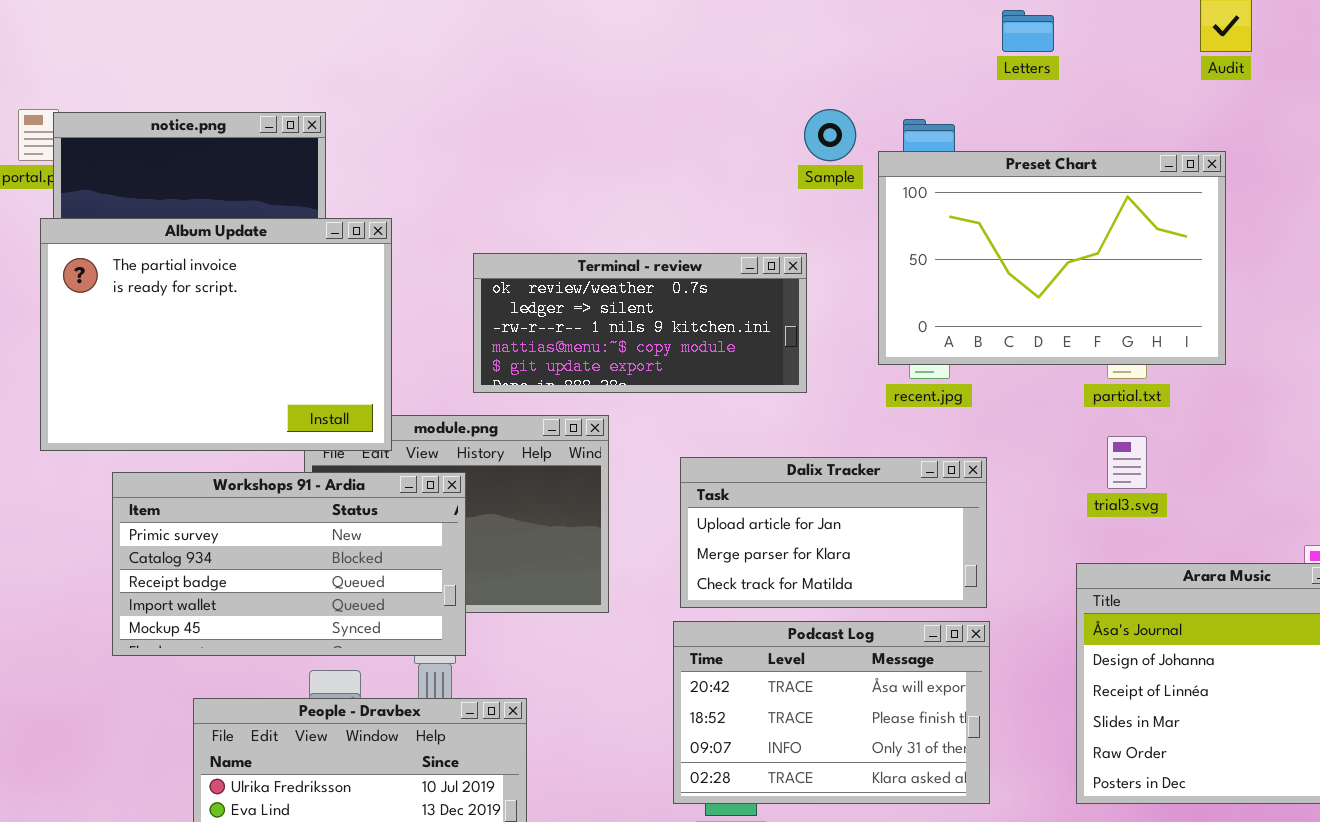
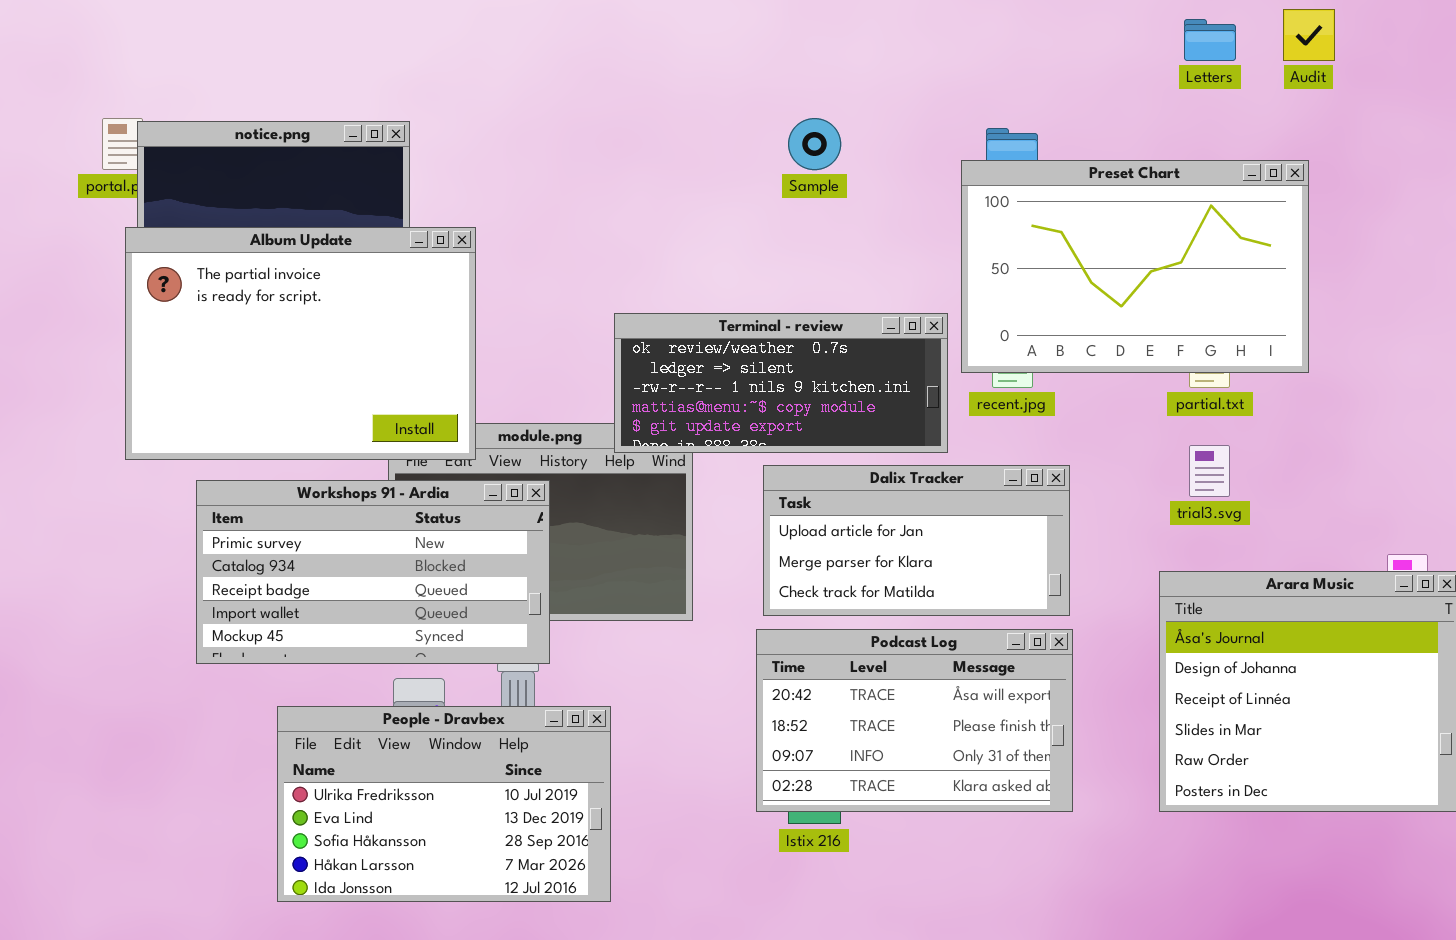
Letters: [1002,10,1054,52] -> [1184,19,1236,61], moved
Sample: [804,109,856,161] -> [788,118,841,170], moved
Terminal - review: [473,253,807,393] -> [614,313,948,453], moved

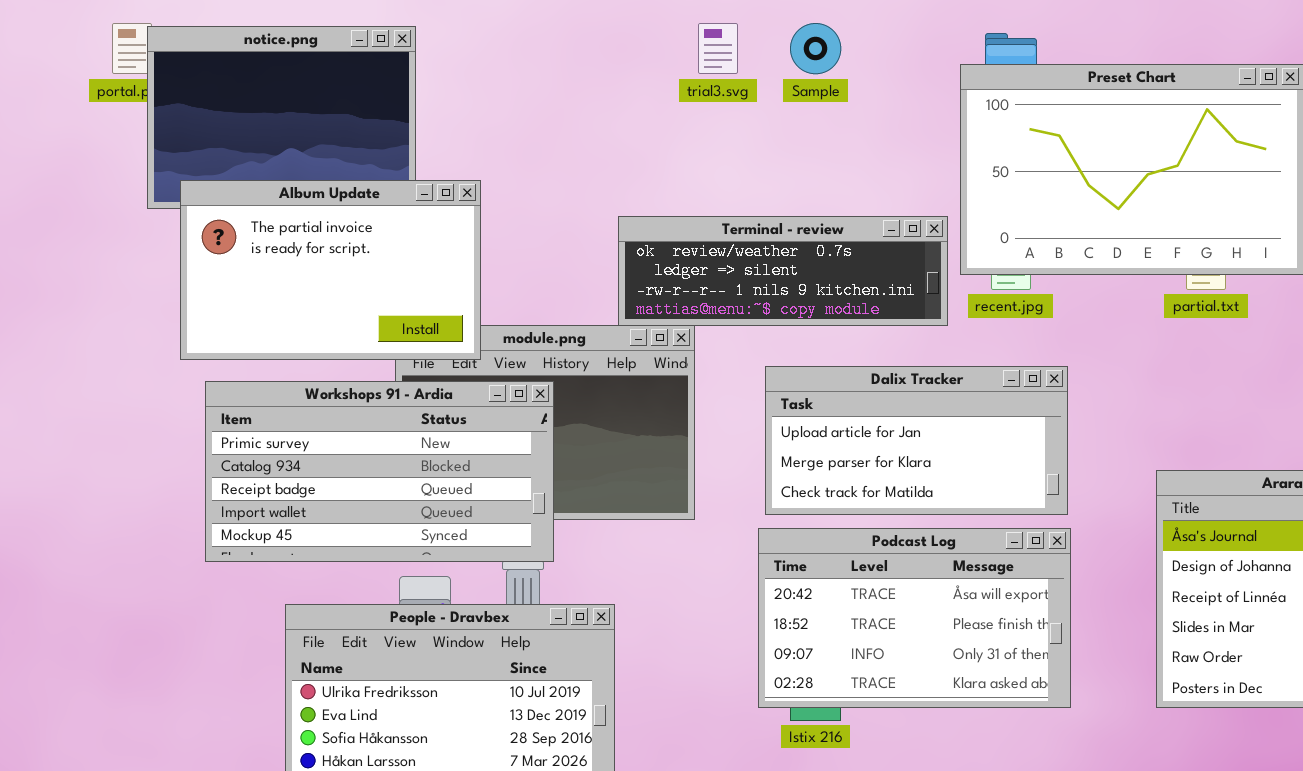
Album Update: [125,227,476,460] -> [180,180,481,360], resized
Terminal - review: [614,313,948,453] -> [618,216,948,326], resized
trial3.svg: [1189,445,1230,497] -> [698,23,738,74], moved

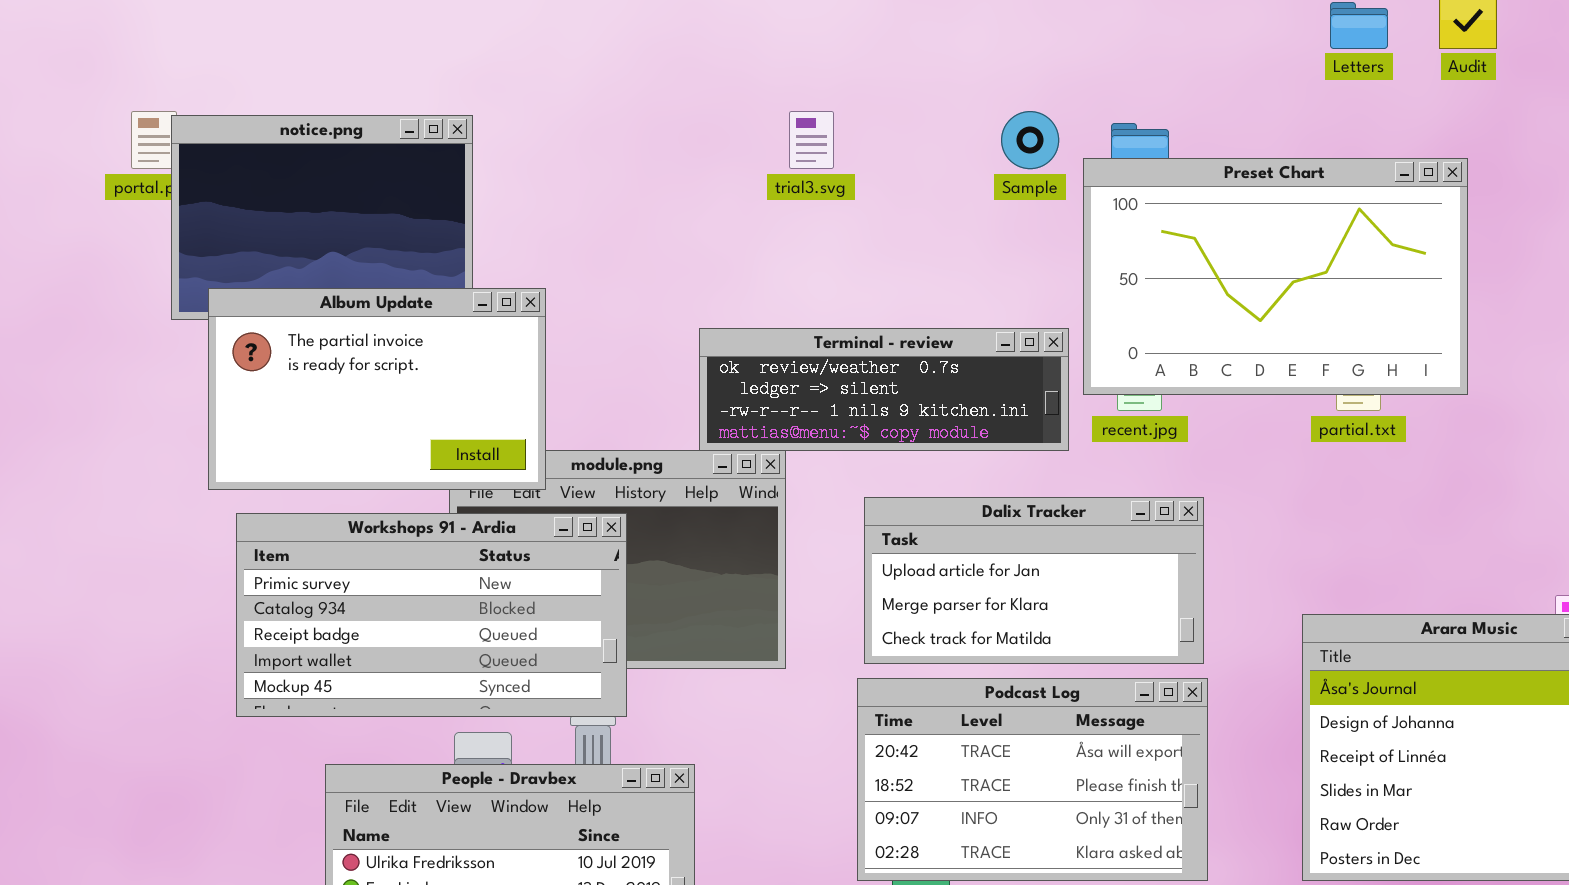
Sample: [790,23,841,74] -> [1001,111,1059,169], moved

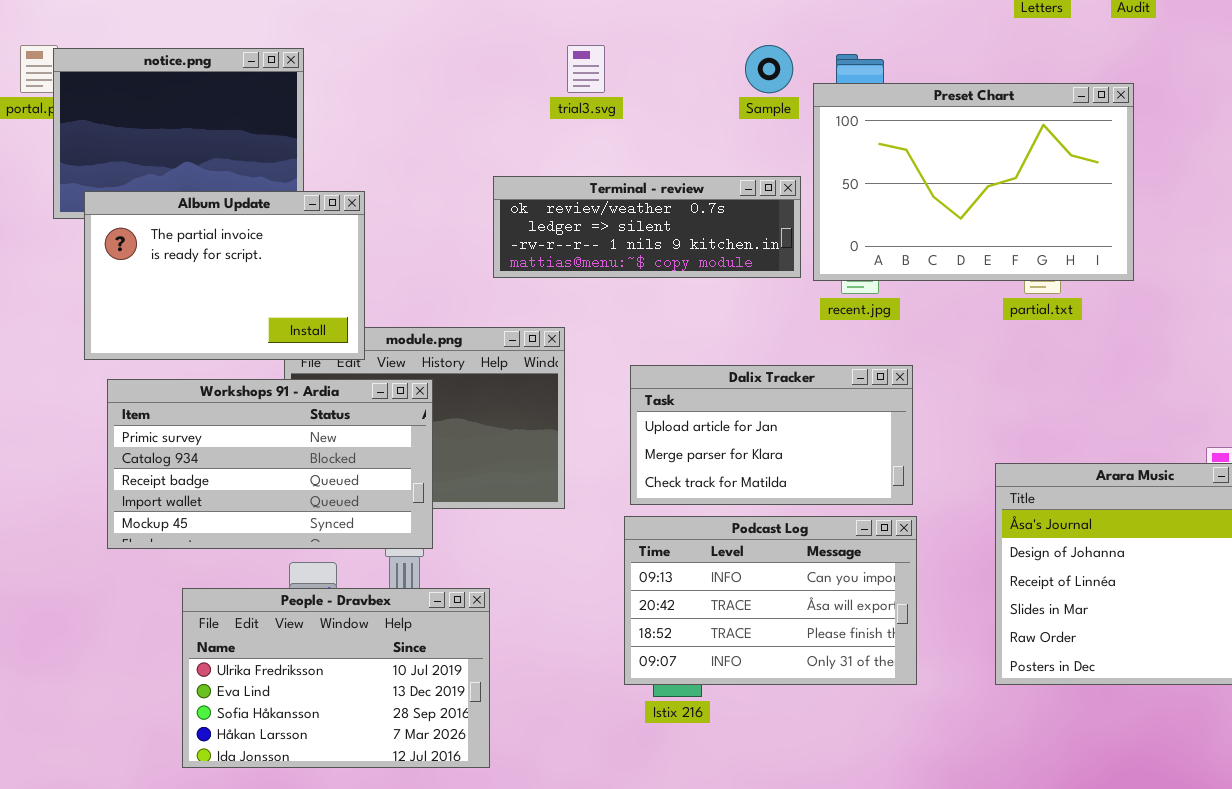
Terminal - review: [699,328,1069,451] -> [493,176,801,278], moved
Podcast Log: [857,678,1208,881] -> [624,516,917,685], scrolled up 1 row

